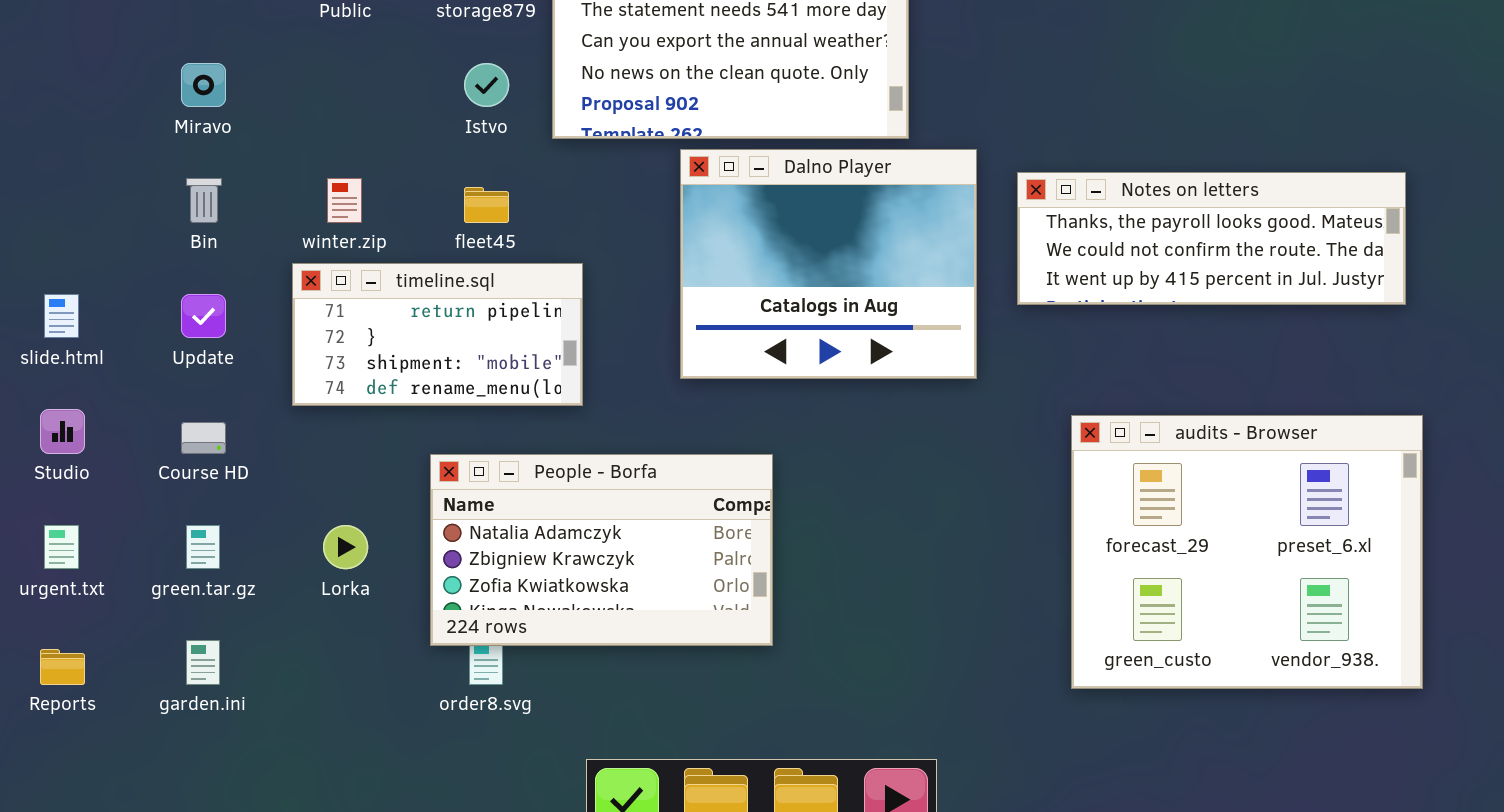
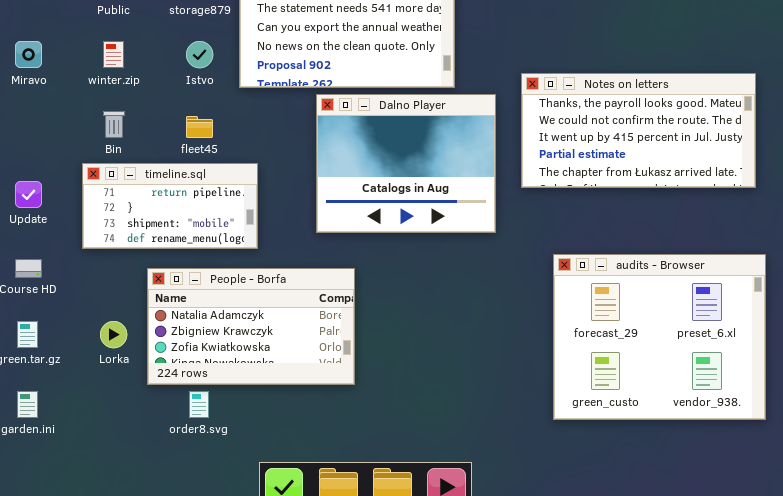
Notes on letters: [1017,172,1406,305] -> [521,73,756,188], resized
Bin: [186,178,222,223] -> [103,111,125,138], moved
winter.zip: [327,178,362,223] -> [103,41,124,68], moved
People - Borfa: [430,454,773,646] -> [147,268,355,385], moved

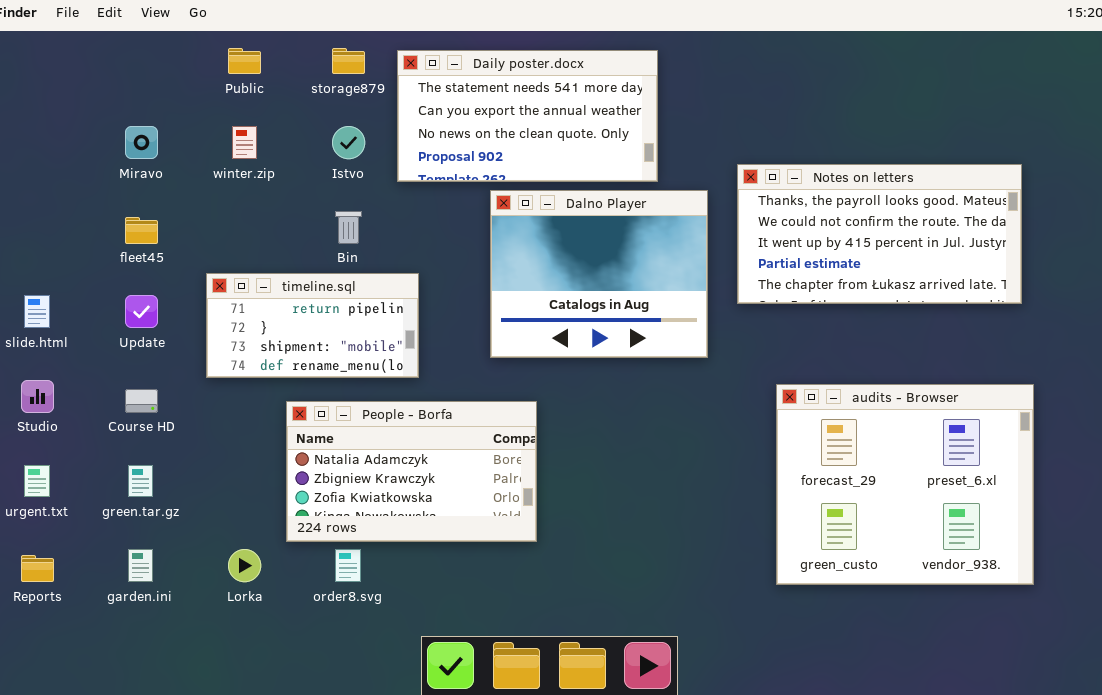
Bin: [103,111,125,138] -> [335,211,362,244], moved
fleet45: [186,116,213,138] -> [125,217,158,244], moved
Lorka: [100,321,127,348] -> [228,549,261,582], moved

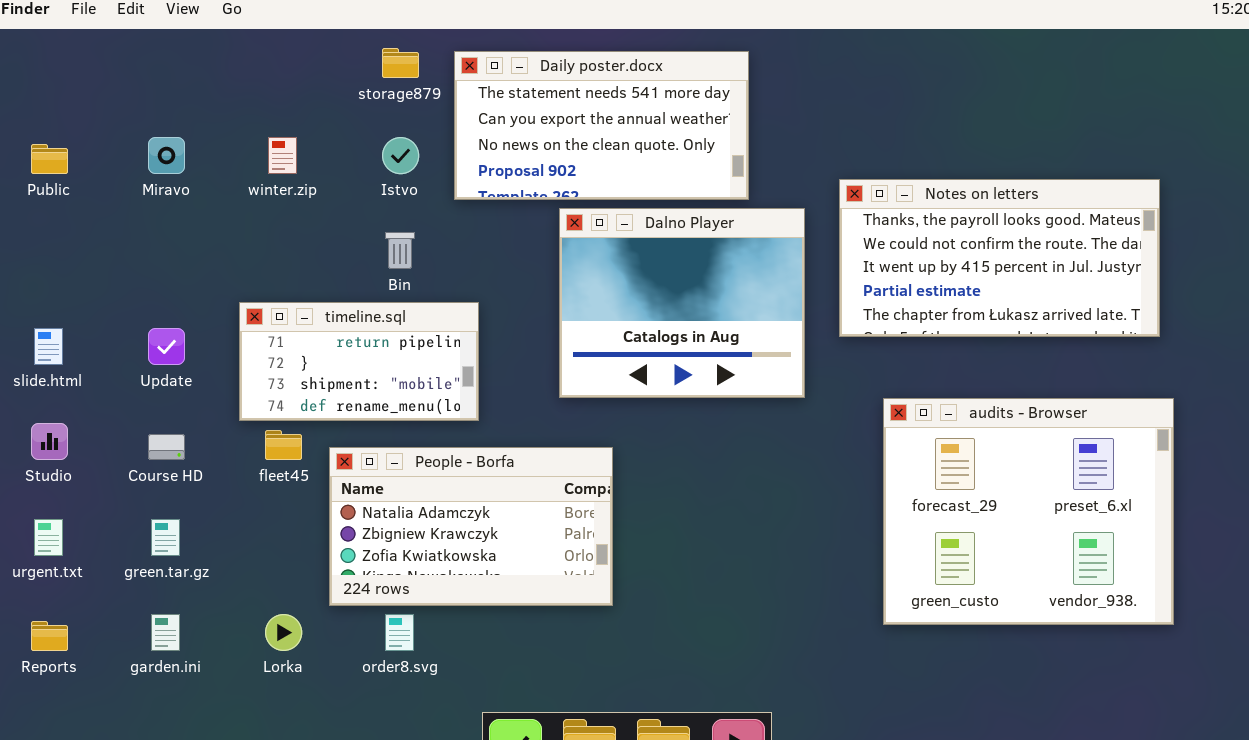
Public: [228,48,261,74] -> [31,144,68,174], moved
fleet45: [125,217,158,244] -> [265,430,302,460], moved
audits - Browser: [776,384,1034,585] -> [883,398,1174,625], moved

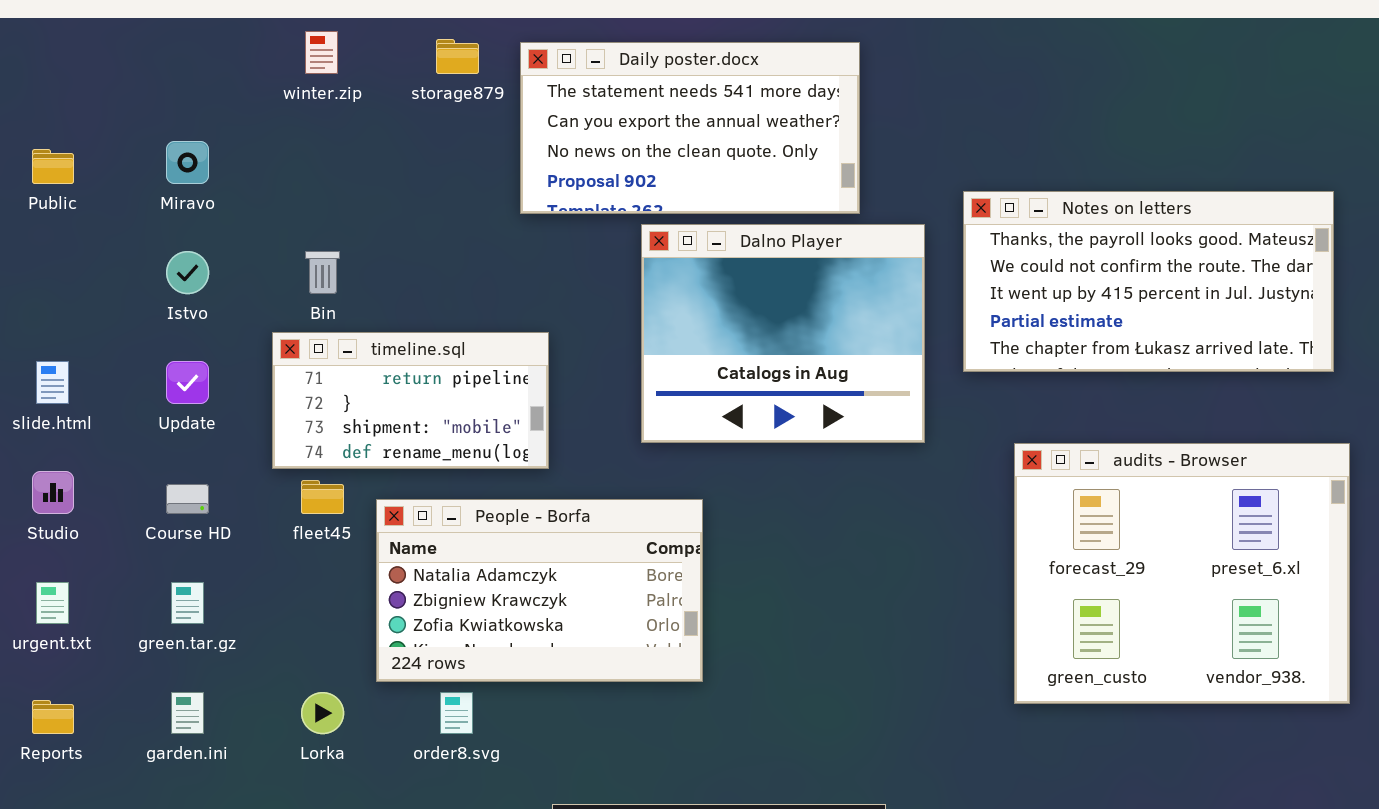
winter.zip: [268,137,297,174] -> [305,31,338,74], moved
Istvo: [382,137,419,174] -> [166,251,209,294], moved
Bin: [385,232,415,269] -> [305,251,340,294], moved

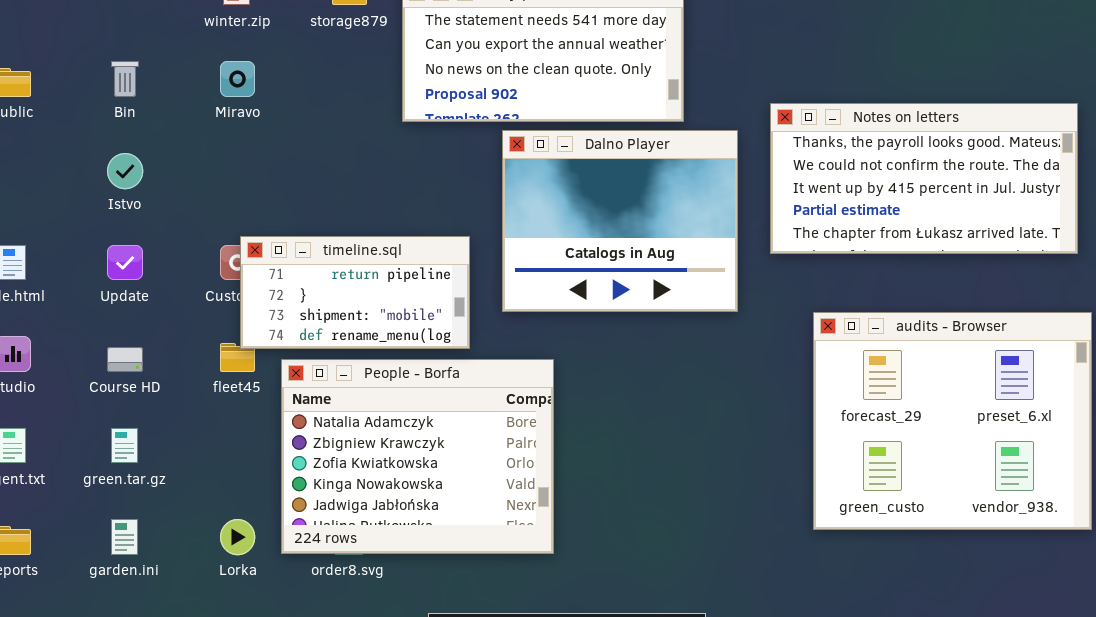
Miravo: [166,141,209,184] -> [220,61,255,97], moved
Bin: [305,251,340,294] -> [111,61,139,97], moved
timeline.sql: [272,332,549,469] -> [240,236,470,349], moved
People - Borfa: [376,499,703,682] -> [281,359,554,554], resized

